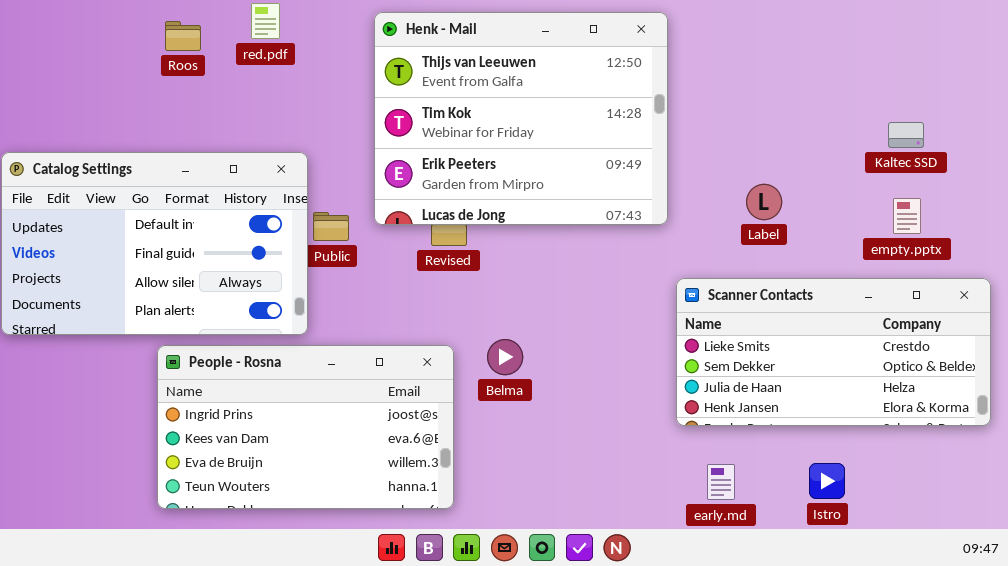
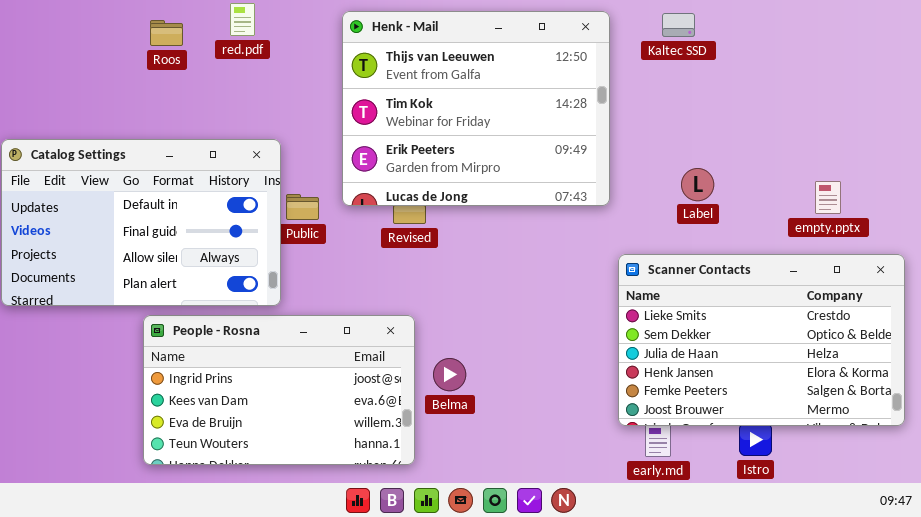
Kaltec SSD: [888,122,924,148] -> [662,13,695,37], moved
Scanner Contacts: [676,278,991,426] -> [618,254,905,426], resized
Belma: [487,339,523,375] -> [433,358,466,391], moved

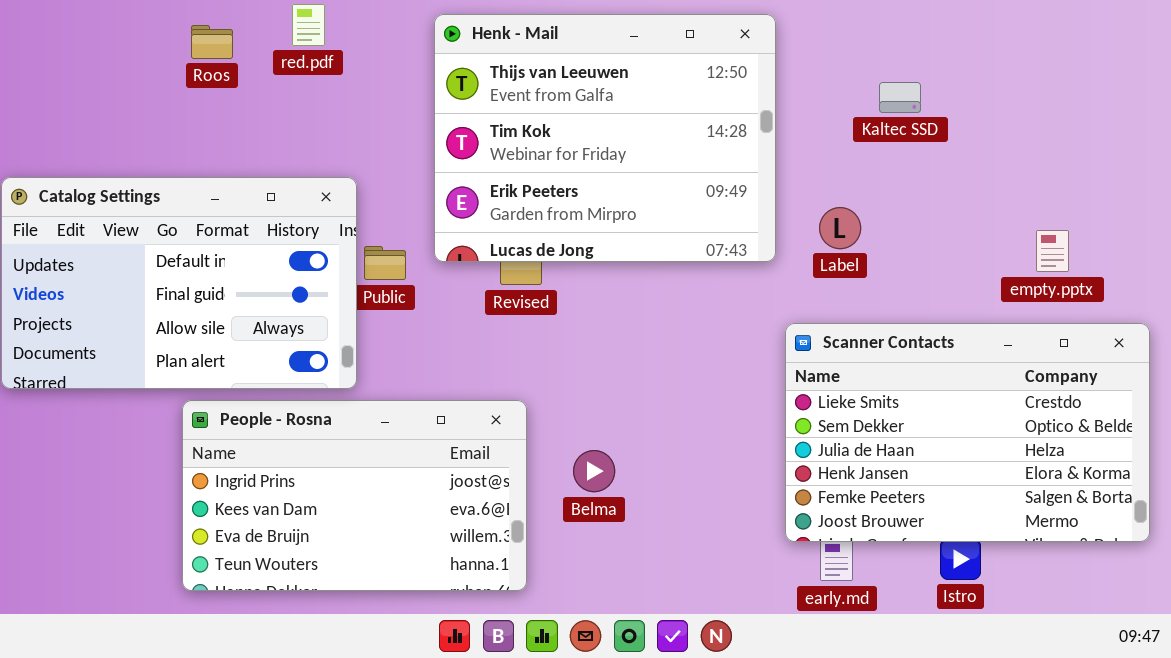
Kaltec SSD: [662,13,695,37] -> [879,82,921,113], moved
Label: [681,168,714,201] -> [819,207,861,249], moved
Belma: [433,358,466,391] -> [573,450,615,492], moved

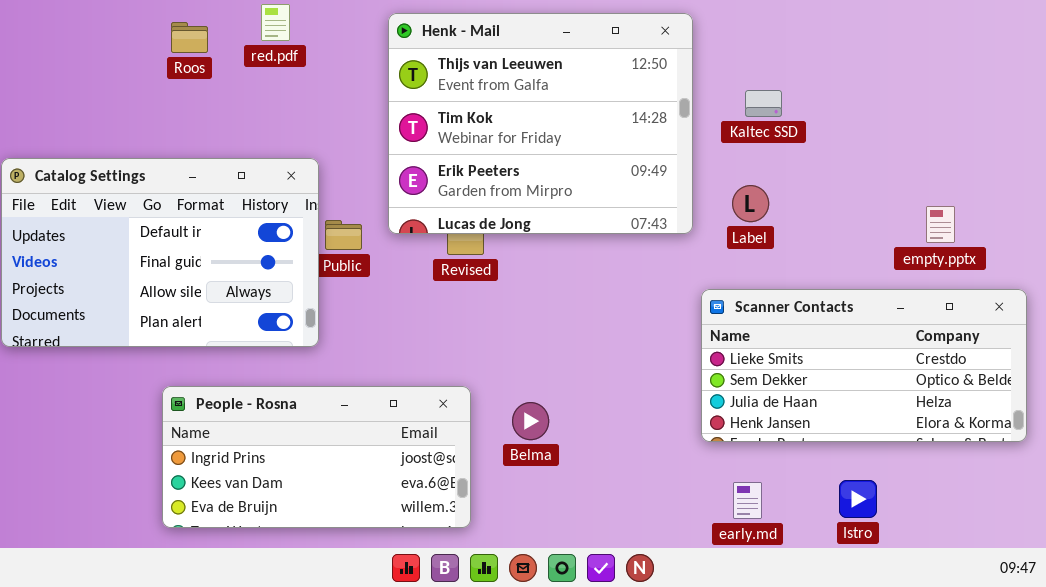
Kaltec SSD: [879,82,921,113] -> [745,90,782,117], moved
Scanner Contacts: [785,323,1150,542] -> [701,289,1027,442], resized
People - Rosna: [182,400,527,591] -> [162,386,471,528], resized

